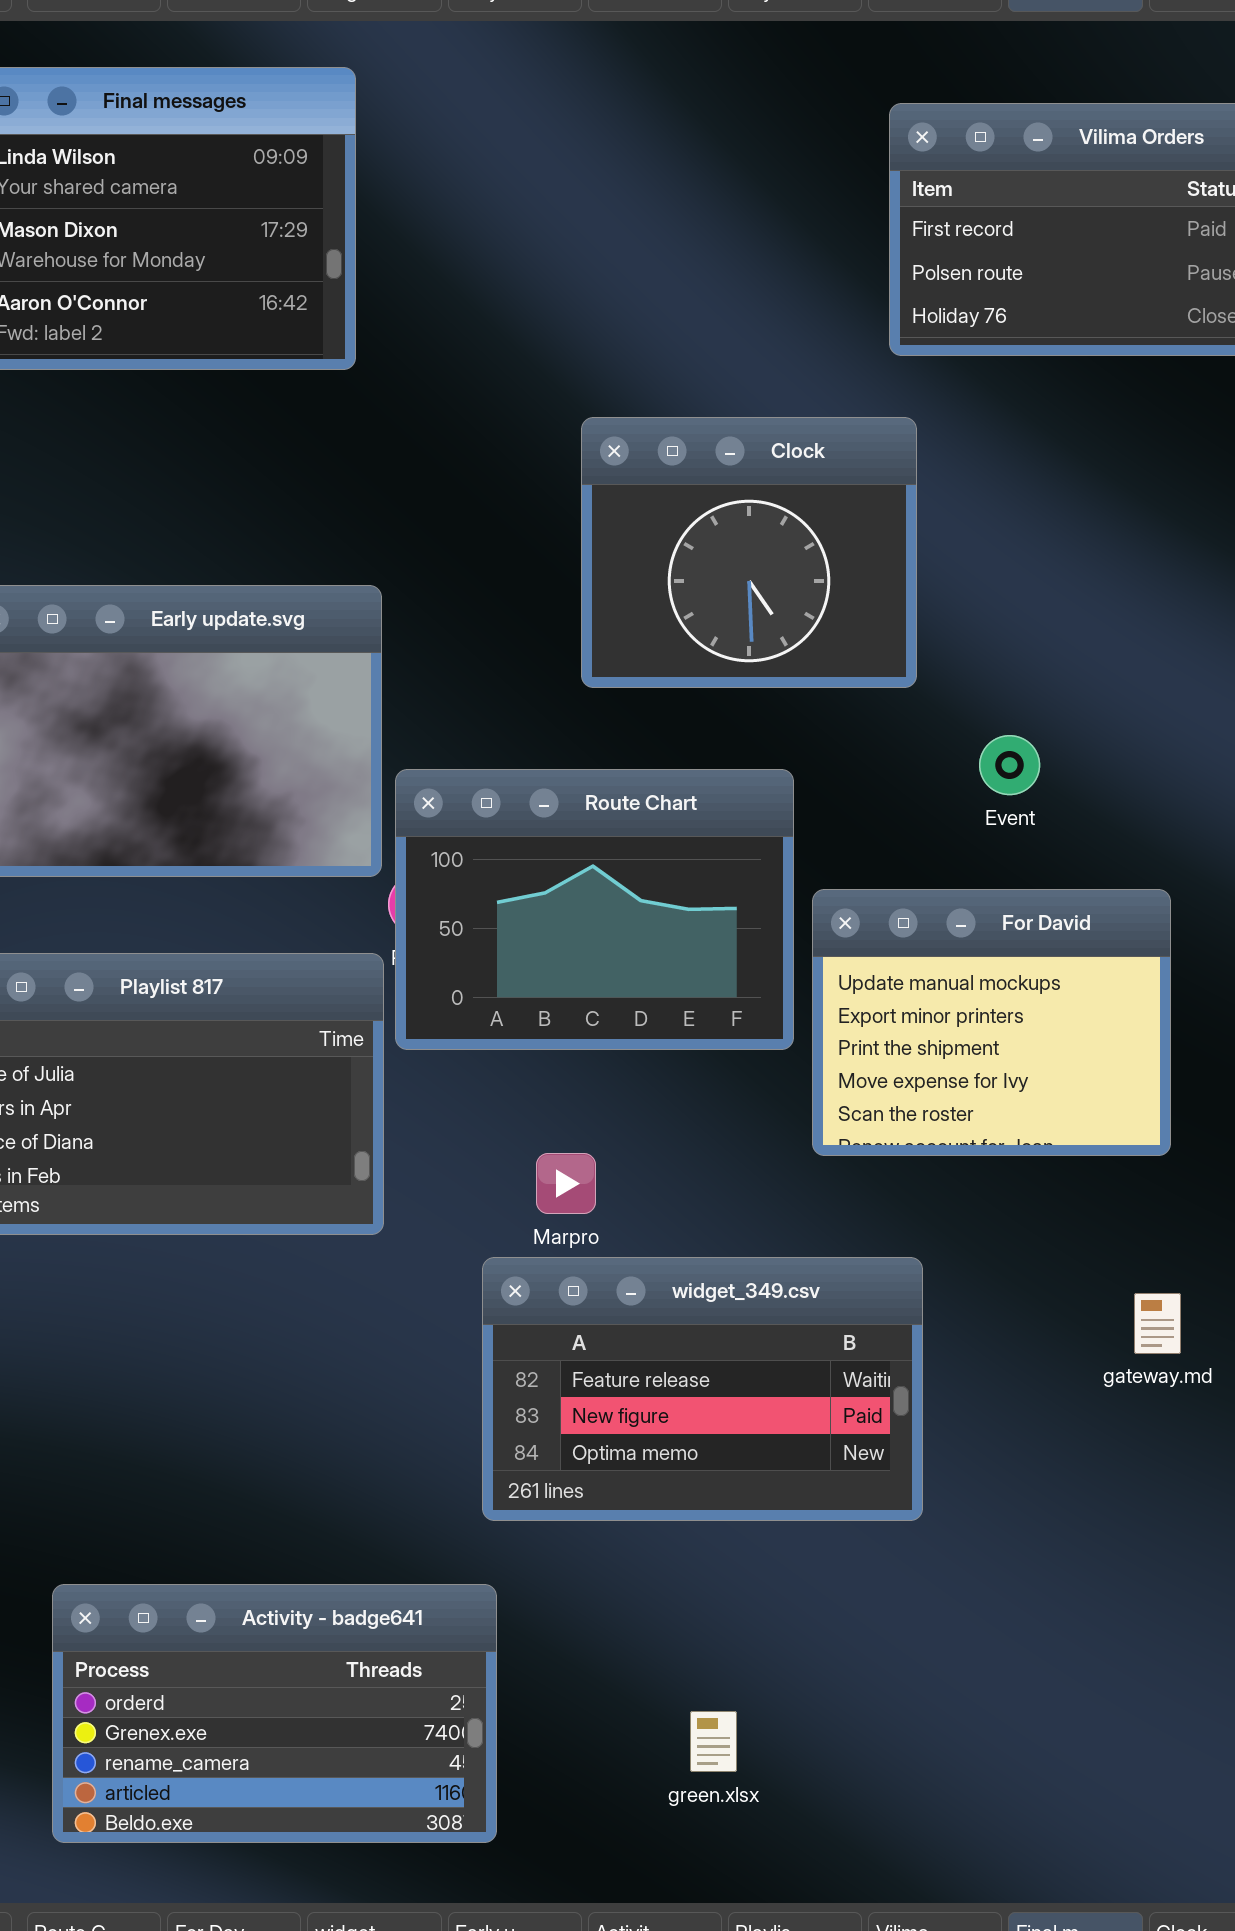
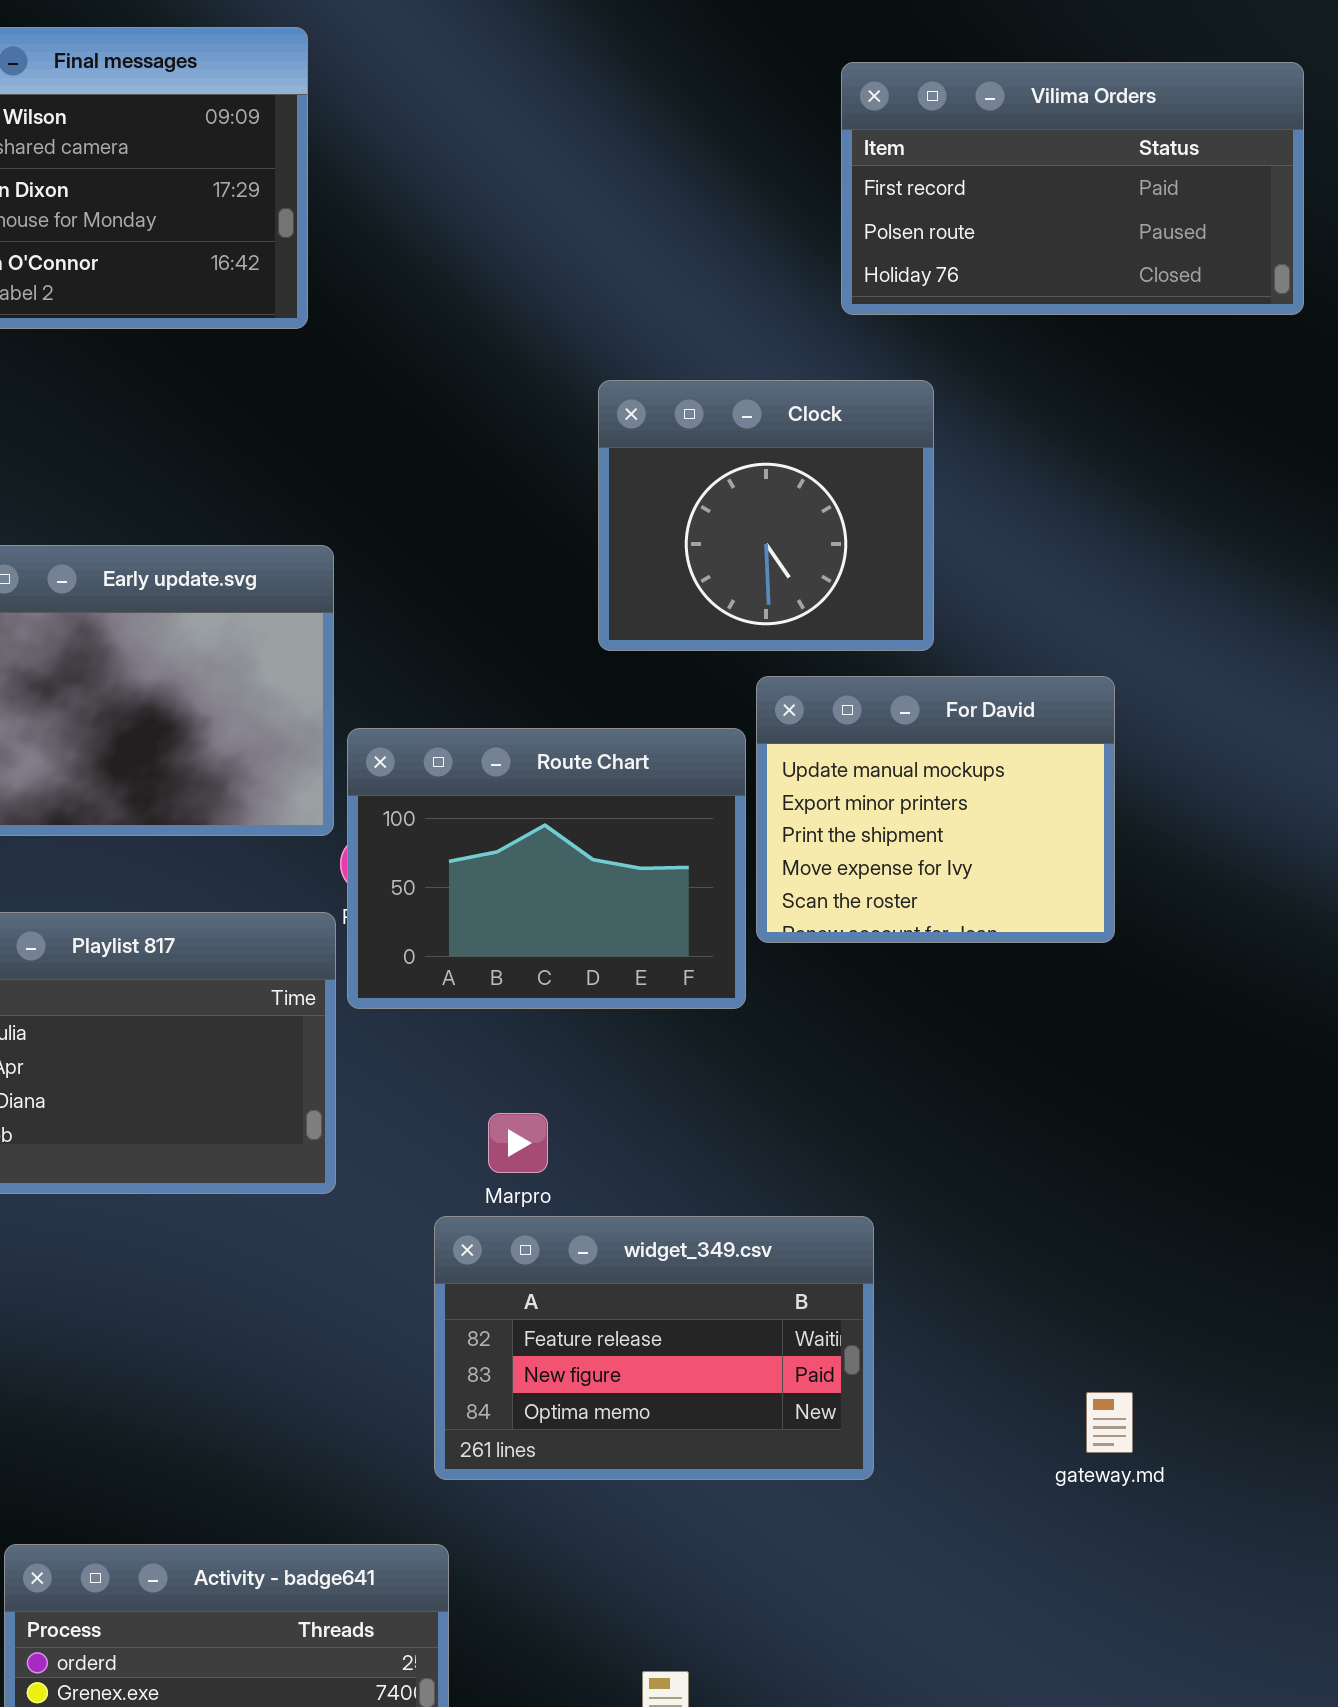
Clock: [581,417,917,688] -> [598,380,934,651], moved
For David: [812,889,1171,1156] -> [756,676,1115,943], moved
gateway.md: [1134,1293,1181,1354] -> [1086,1392,1133,1453], moved

